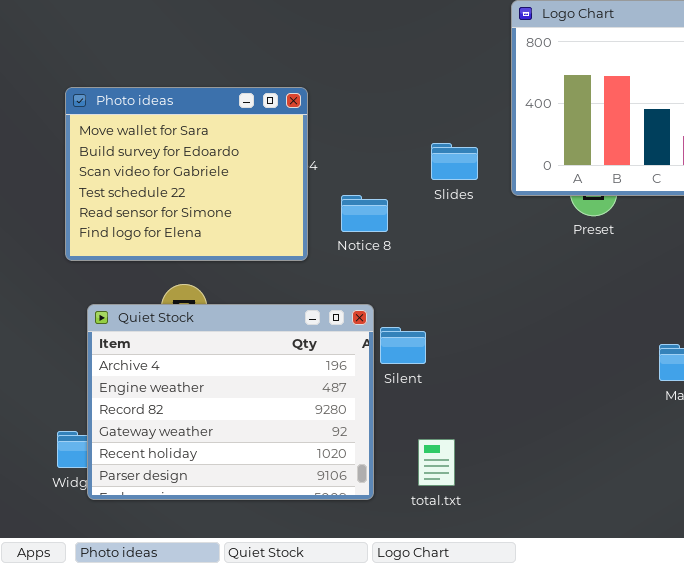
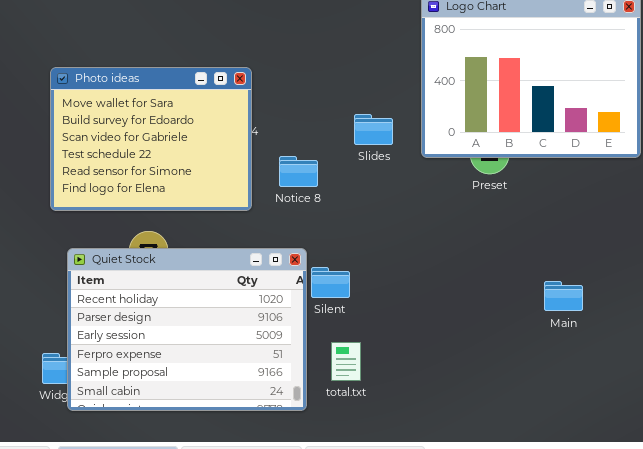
Quiet Stock: [87,304,374,500] -> [67,248,307,411], scrolled down 4 rows
total.txt: [418,439,455,486] -> [331,342,361,381], moved

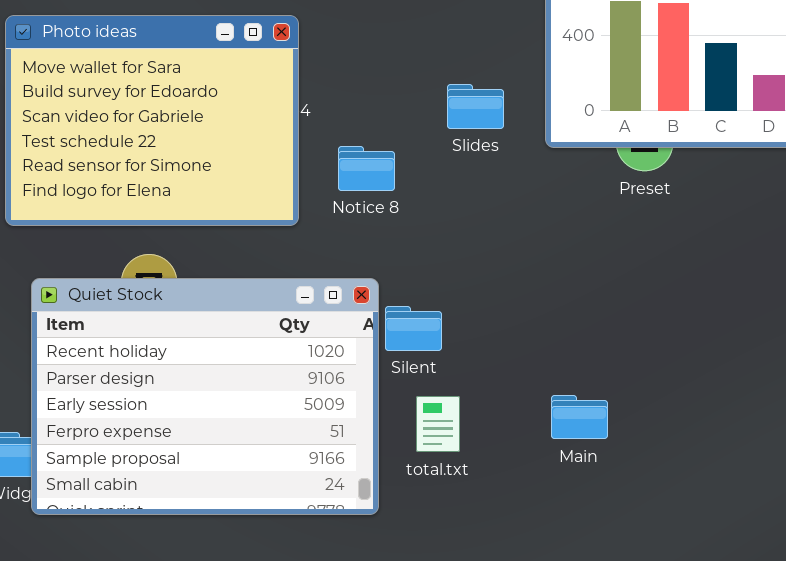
Main: [544,281,583,311] -> [551,395,608,439], moved
total.txt: [331,342,361,381] -> [416,396,460,452], moved

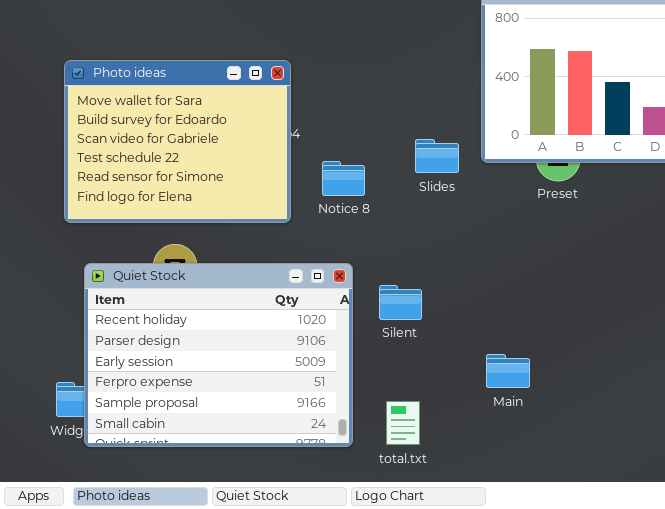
Slides: [447,84,504,129] -> [415,139,459,173], moved
Silent: [385,306,442,351] -> [379,285,422,320], moved
total.txt: [416,396,460,452] -> [386,401,420,445], moved

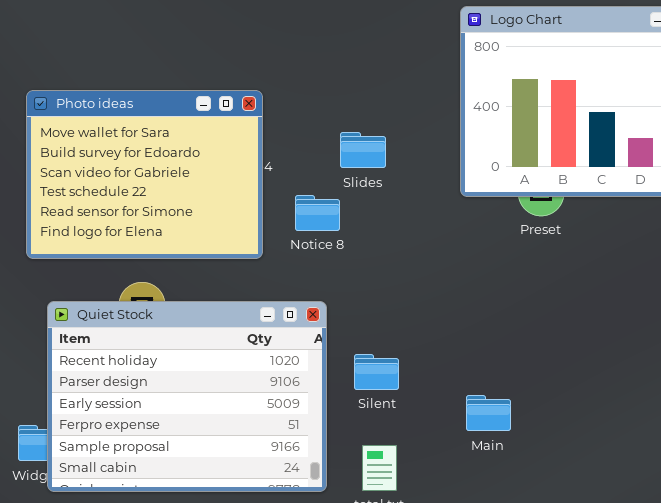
Slides: [415,139,459,173] -> [340,132,386,168], moved
Silent: [379,285,422,320] -> [354,354,399,390], moved

